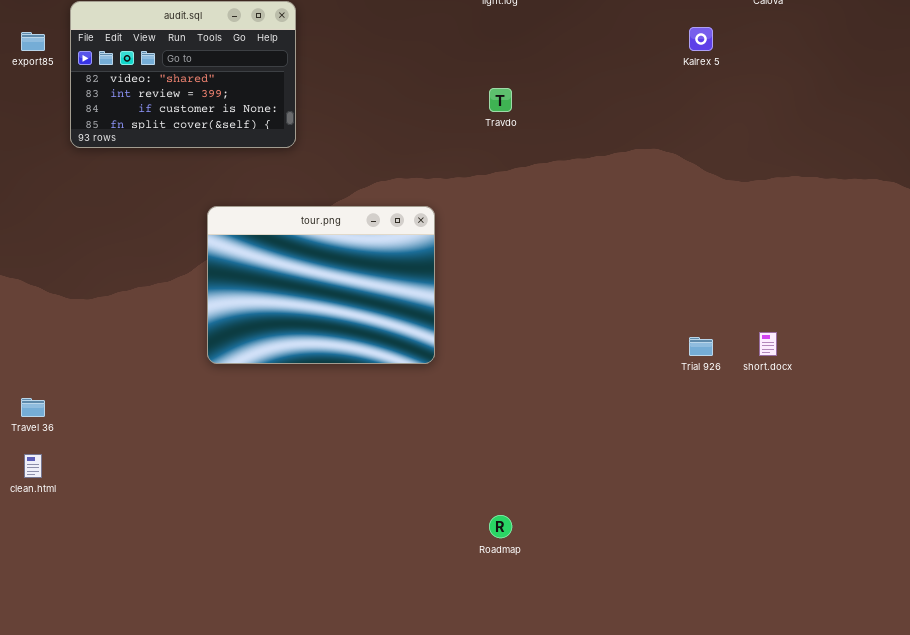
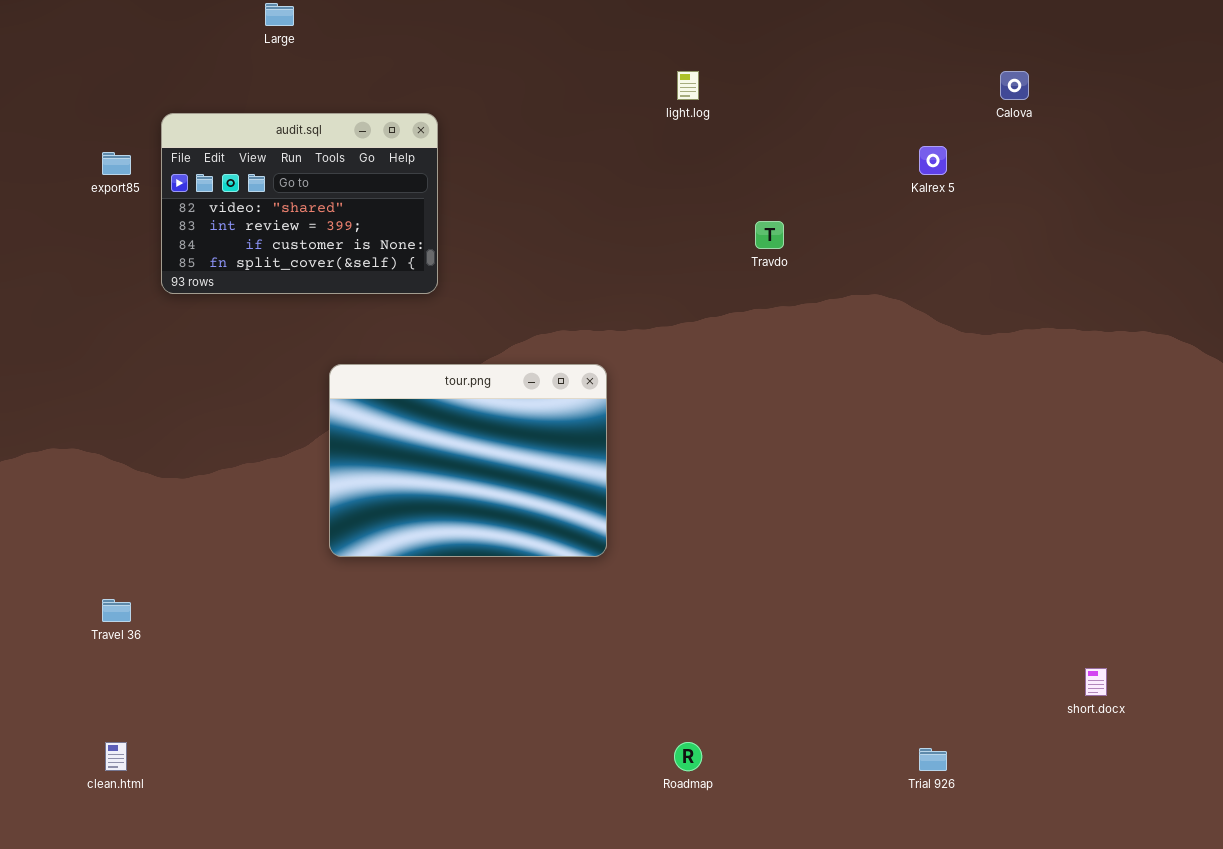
Travdo: [489,88,512,112] -> [755,221,784,249], moved
short.docx: [759,332,777,356] -> [1085,668,1107,696], moved
Trial 926: [689,337,713,356] -> [919,748,947,771], moved
clean.html: [24,454,42,478] -> [105,742,127,771], moved

